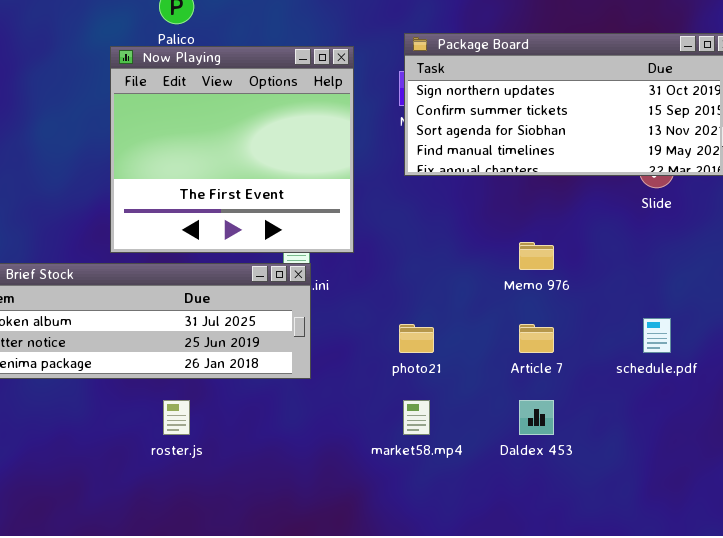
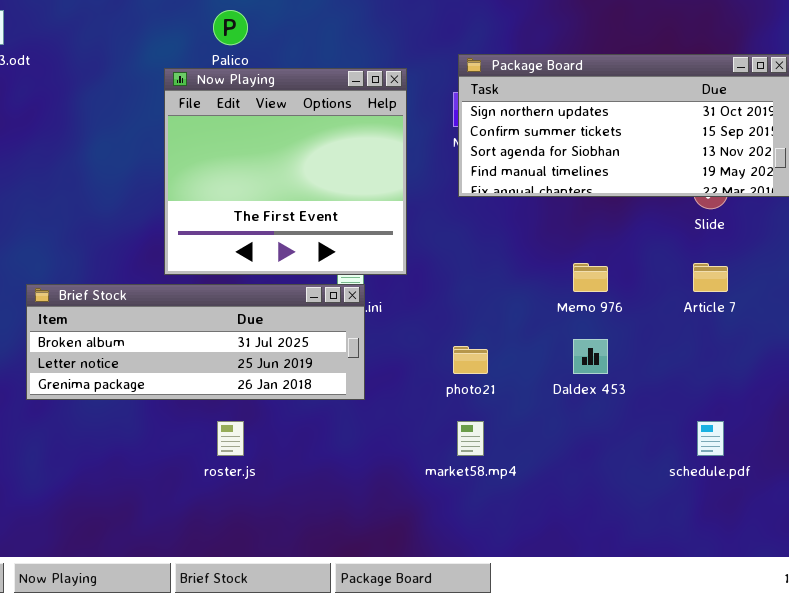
schedule.pdf: [643,318,671,353] -> [697,421,724,456], moved
Article 7: [519,324,554,353] -> [693,263,728,292], moved
Daldex 453: [519,400,554,435] -> [573,339,608,374], moved

